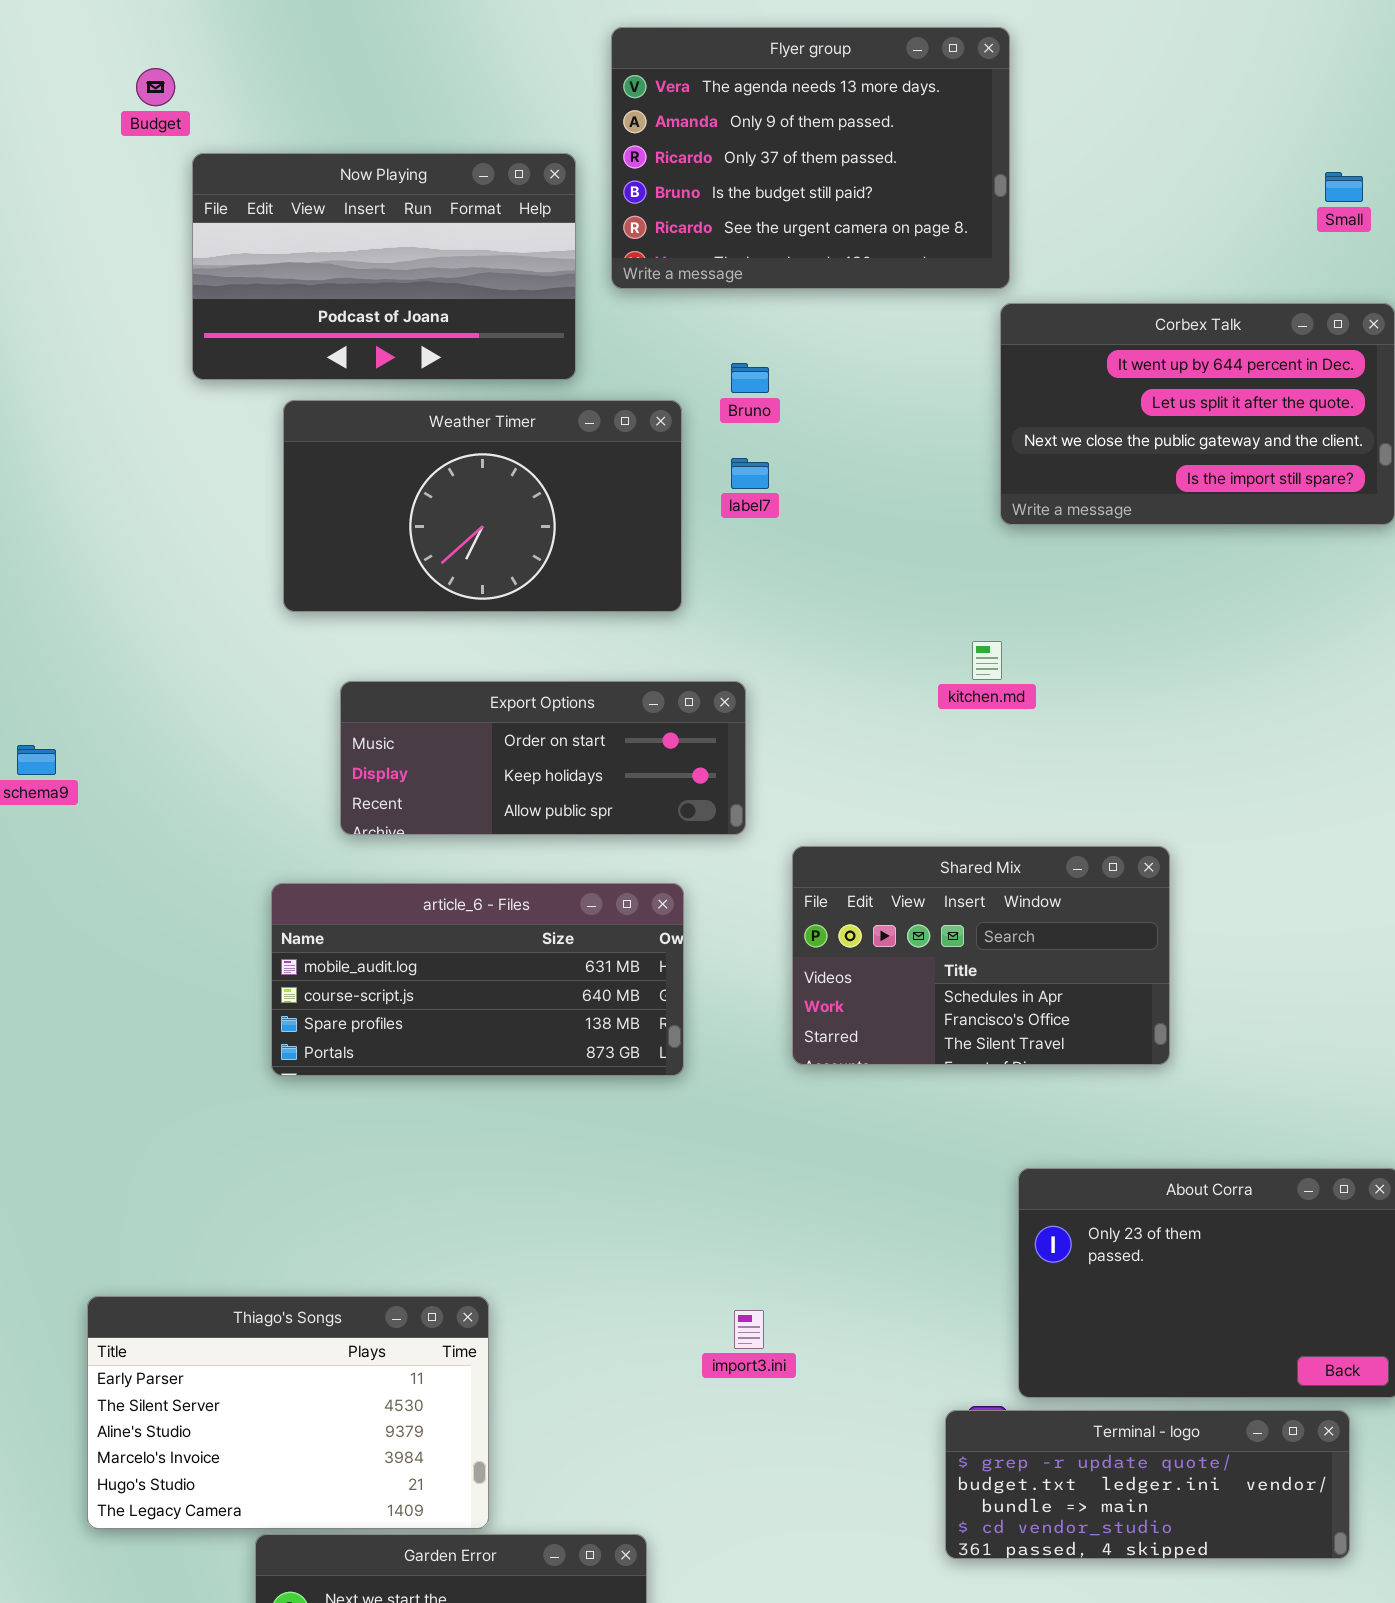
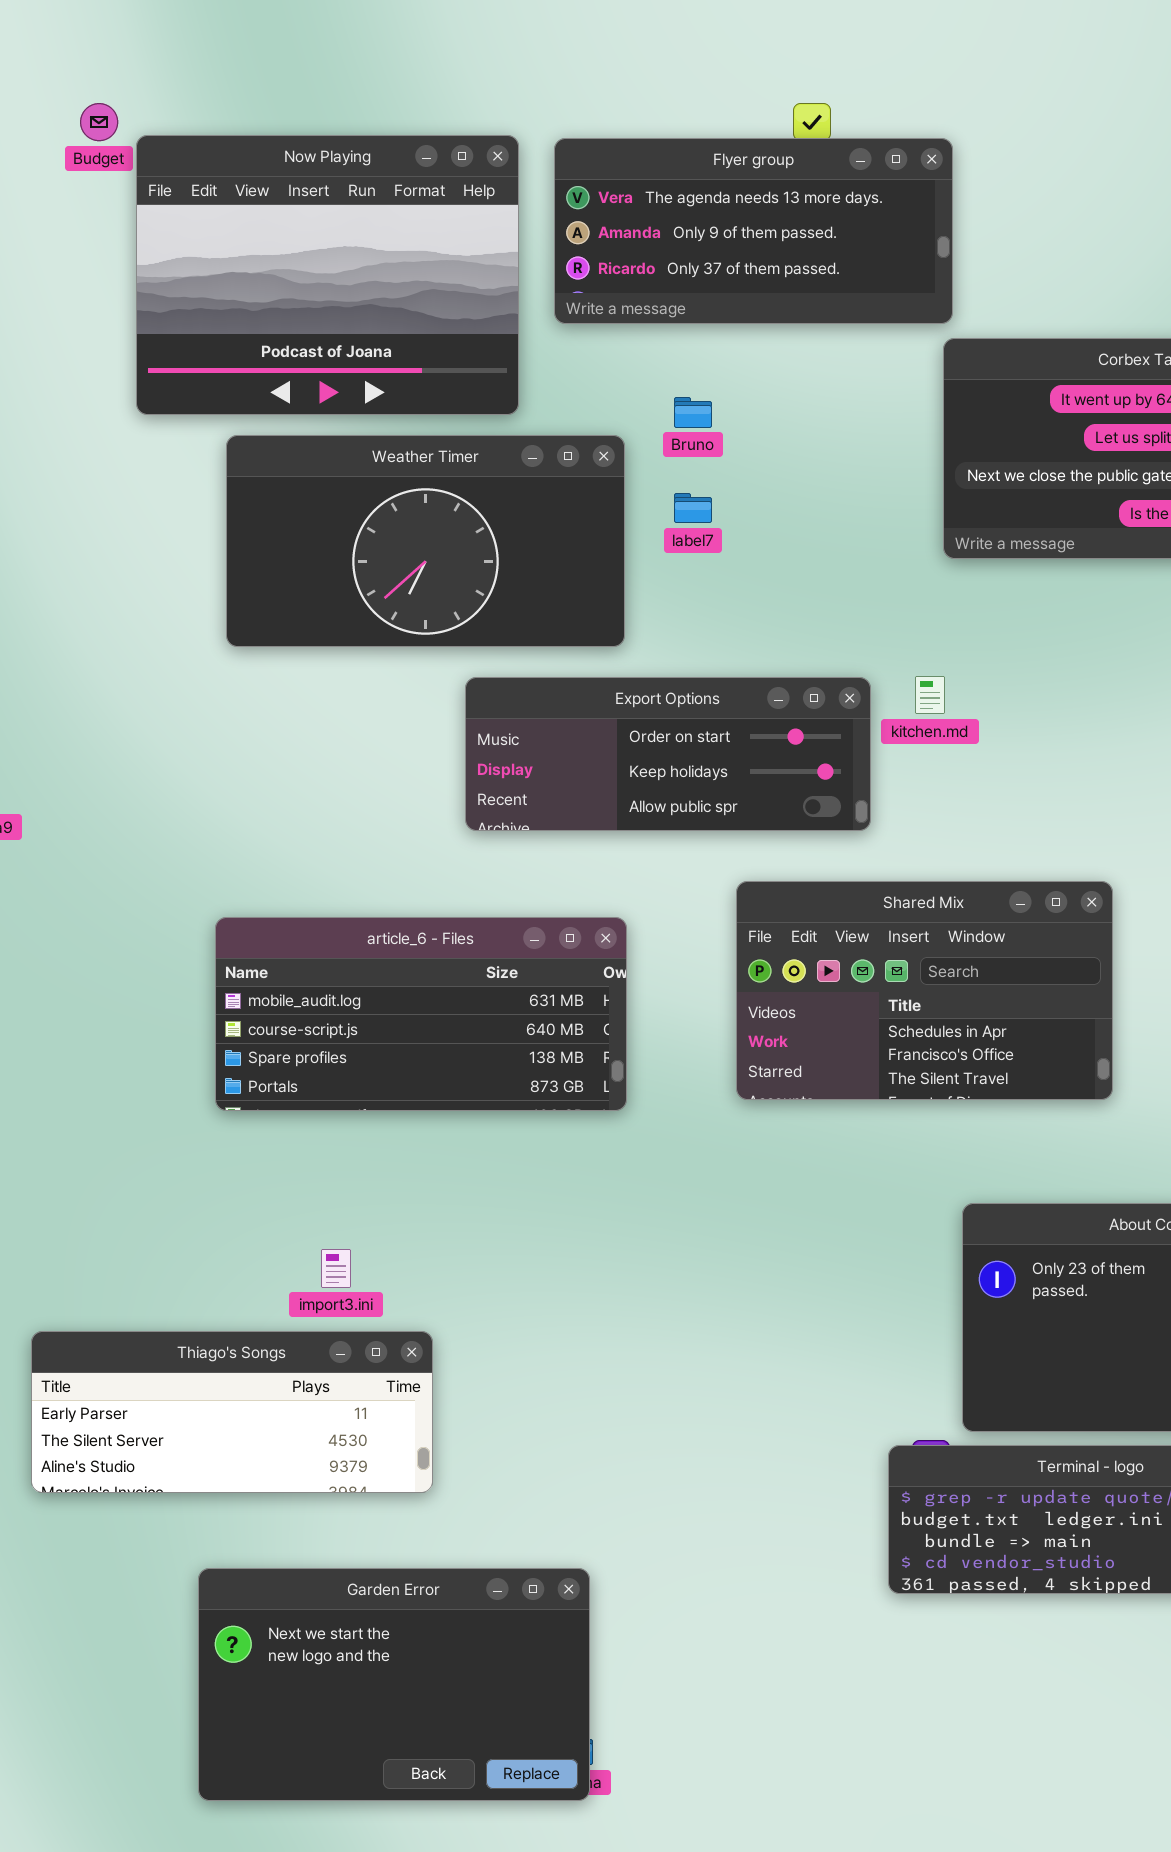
Flyer group: [611,27,1010,289] -> [554,138,953,324], resized
Now Playing: [192,153,576,380] -> [136,135,519,415], resized
Export Options: [340,681,746,835] -> [465,677,871,831], moved
Thiago's Songs: [87,1296,489,1529] -> [31,1331,433,1493], resized
import3.ini: [734,1310,764,1349] -> [321,1249,351,1288], moved

